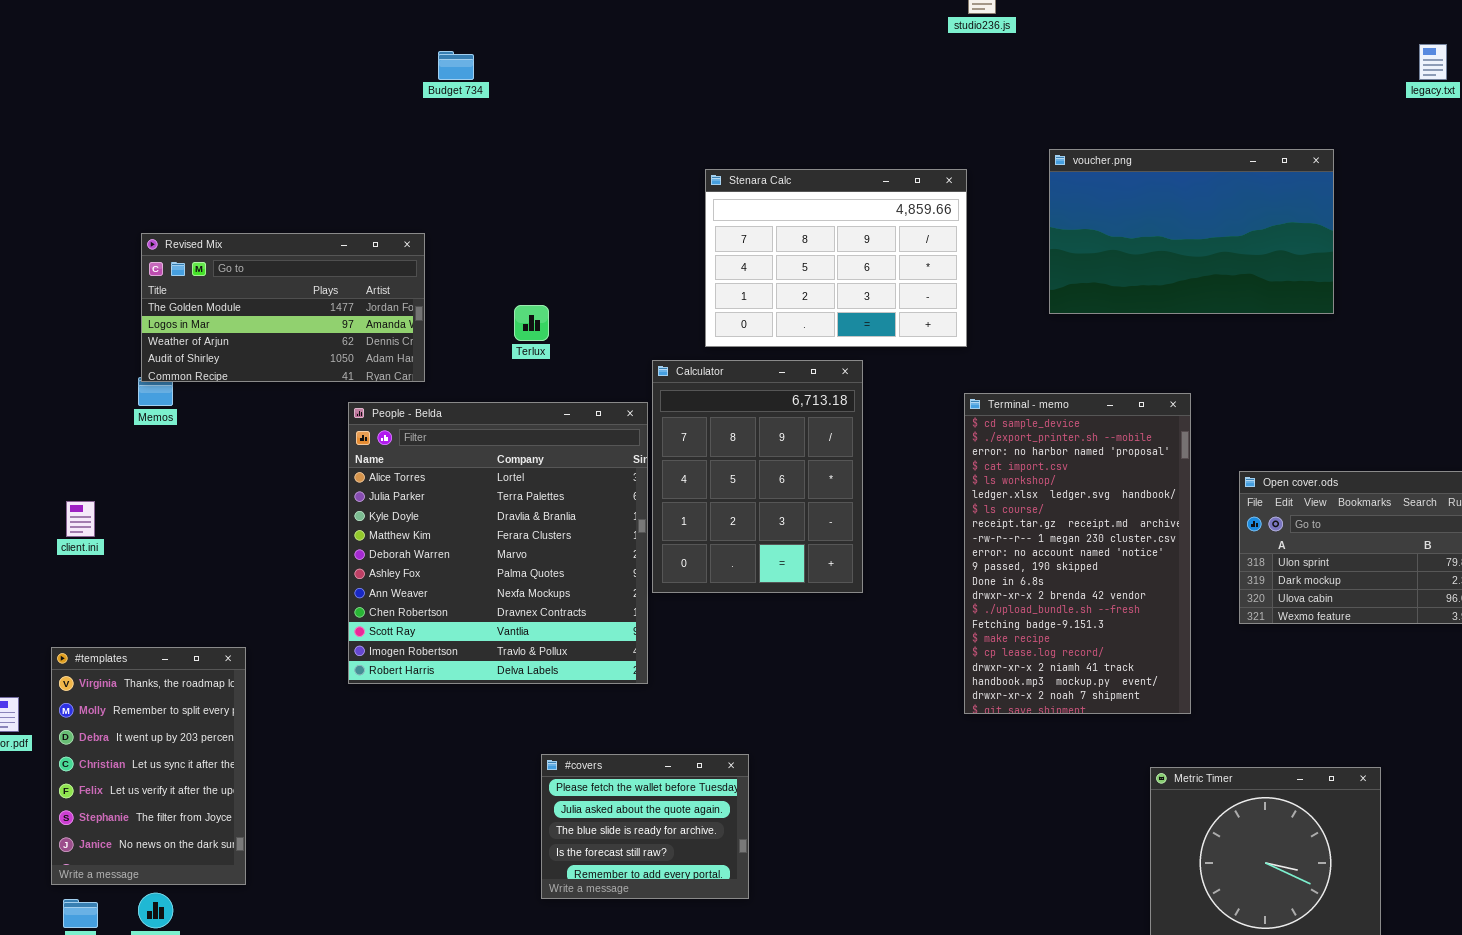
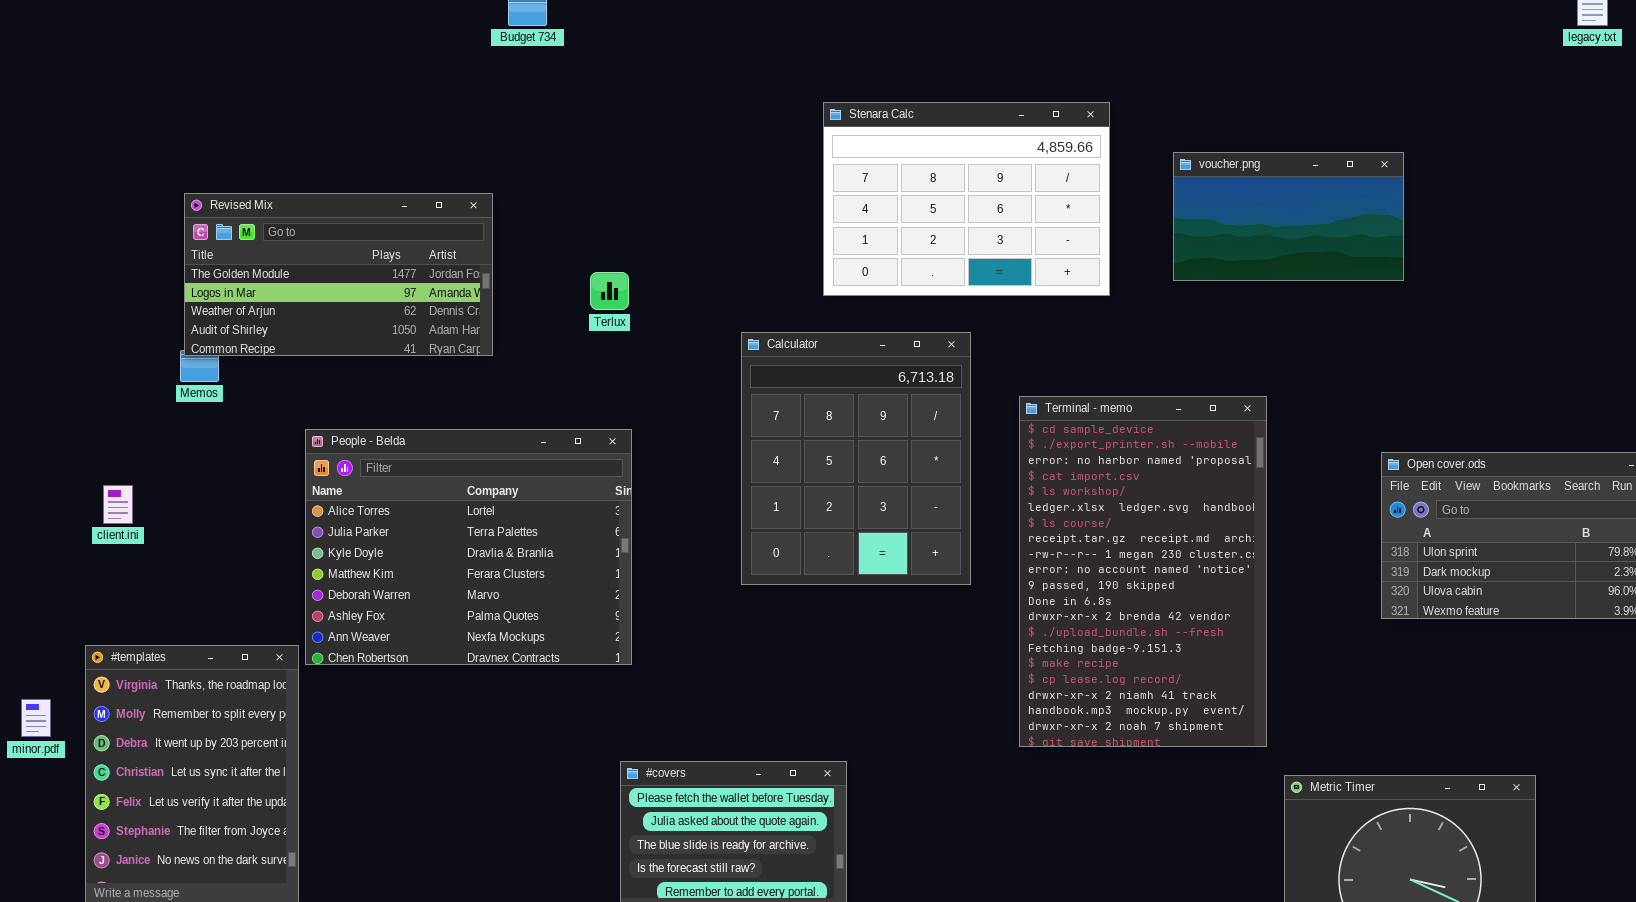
voucher.png: [1049,149,1334,314] -> [1173,152,1404,281], resized
Stenara Calc: [705,169,967,347] -> [823,102,1110,296], moved
Terminal - memo: [964,393,1191,714] -> [1019,396,1267,747], moved
People - Belda: [348,402,648,684] -> [305,429,632,665], moved, resized

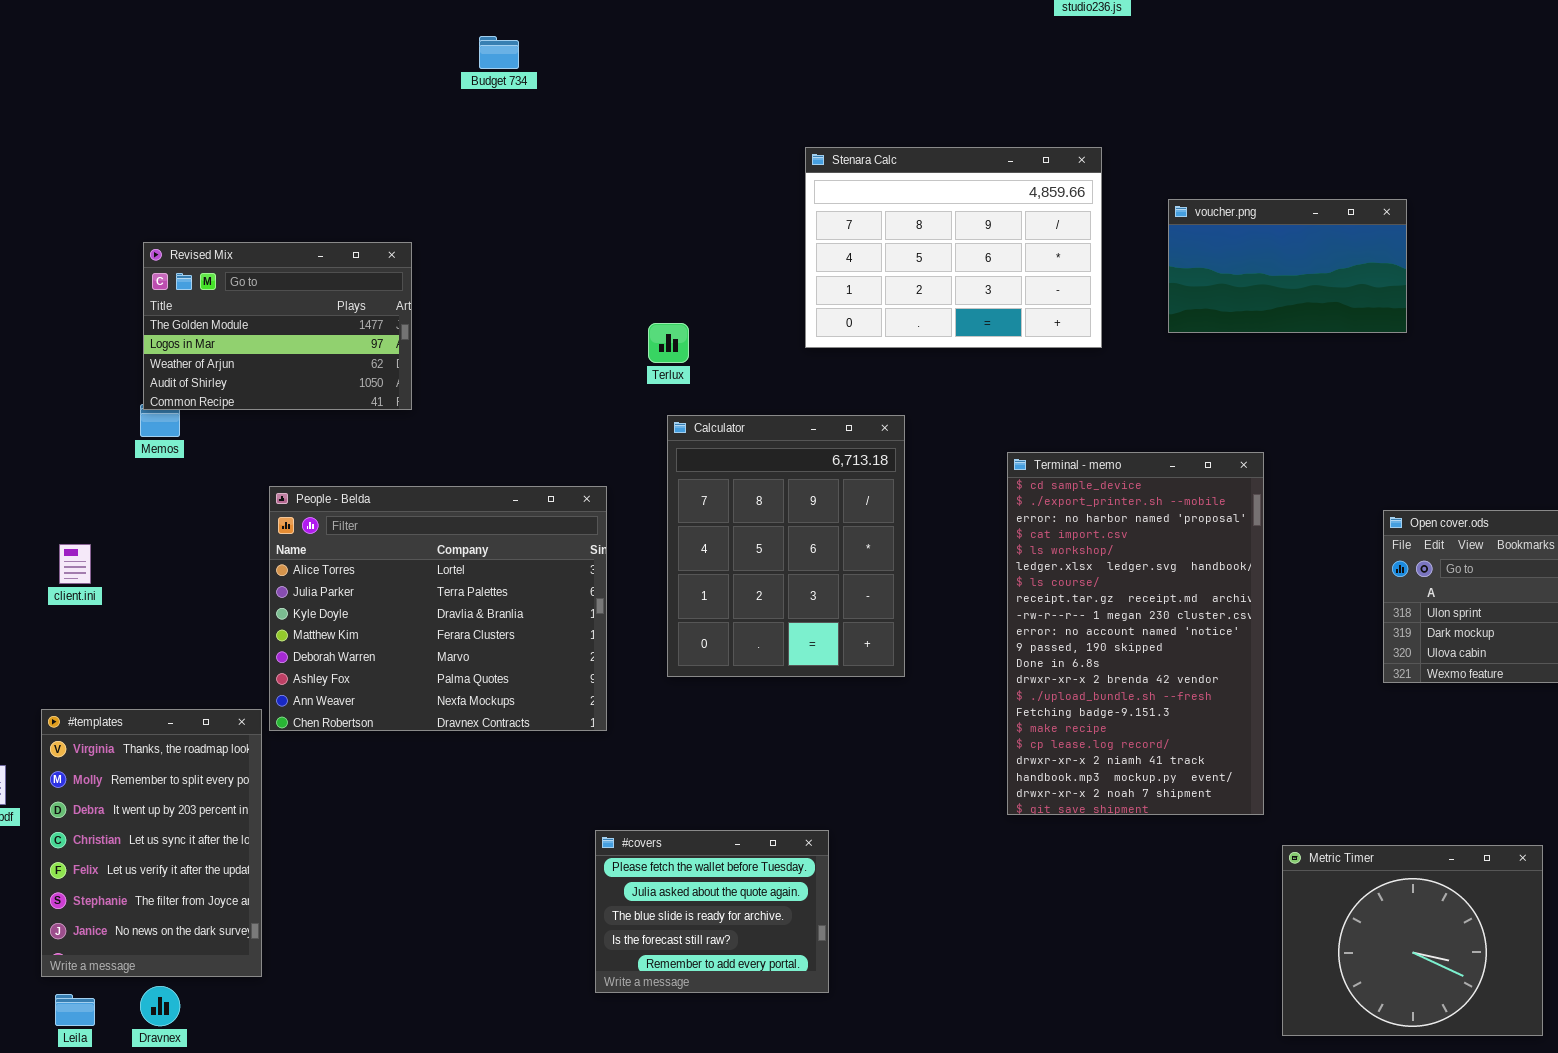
Revised Mix: [184,193,493,356] -> [143,242,412,410], resized
Terlux: [590,272,629,310] -> [648,323,689,363], moved
Calculator: [741,332,971,585] -> [667,415,905,677], moved

